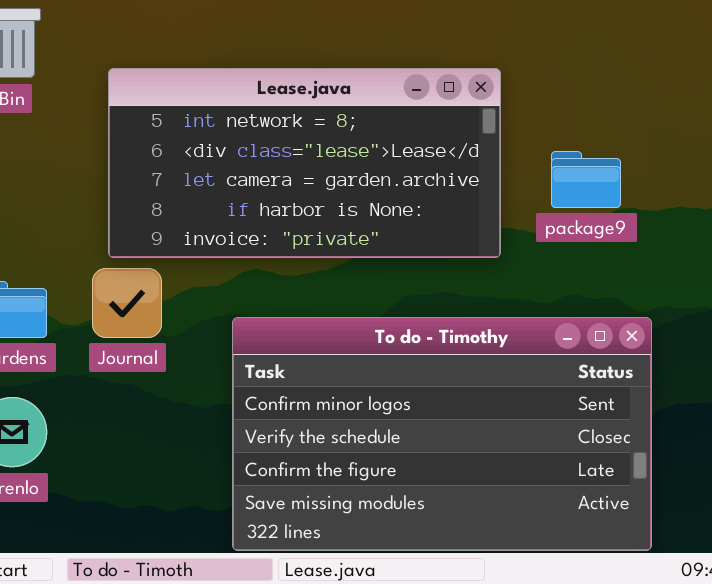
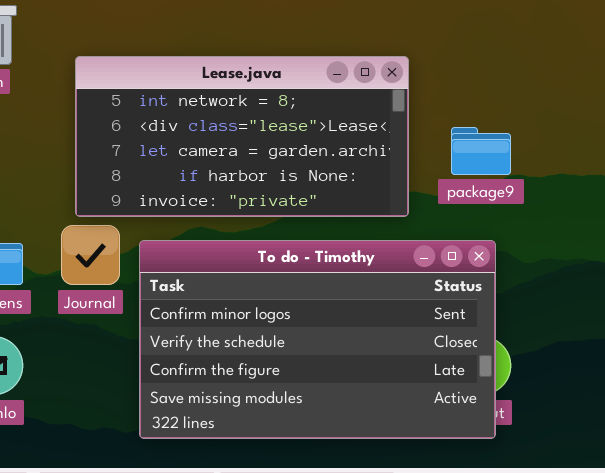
To do - Timothy: [232,317,652,551] -> [139,240,496,439], moved

